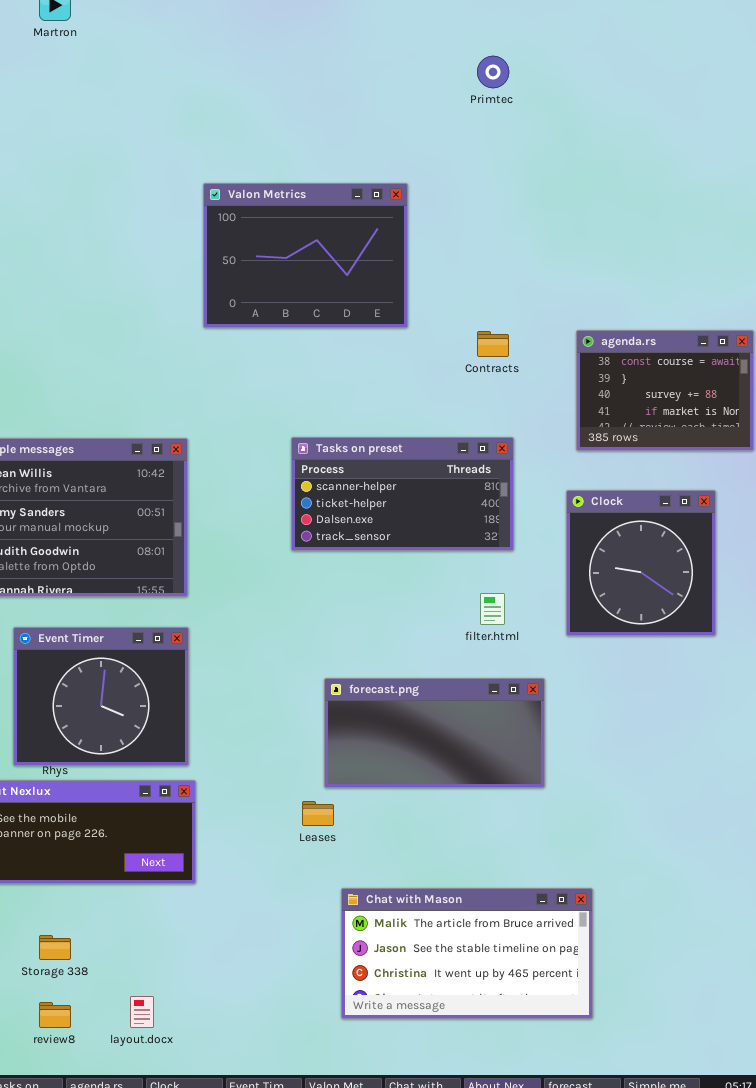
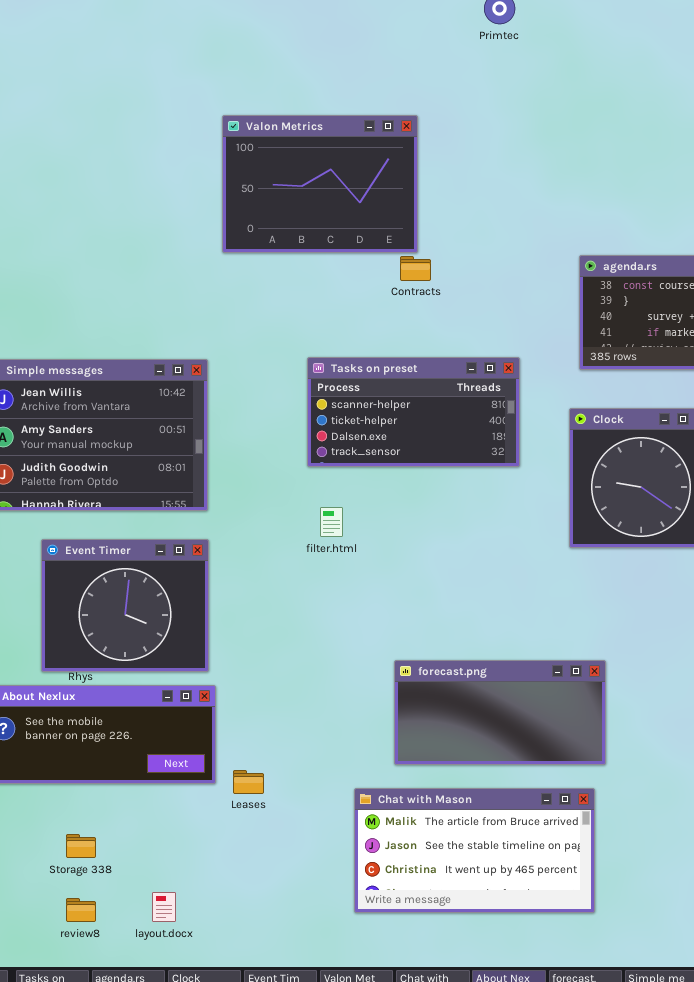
Contracts: [477,331,509,357] -> [400,256,431,281], moved
filter.html: [480,593,505,625] -> [320,507,343,537], moved
forecast.png: [324,678,545,788] -> [394,660,606,765], moved
Leases: [302,801,334,826] -> [233,770,264,794], moved

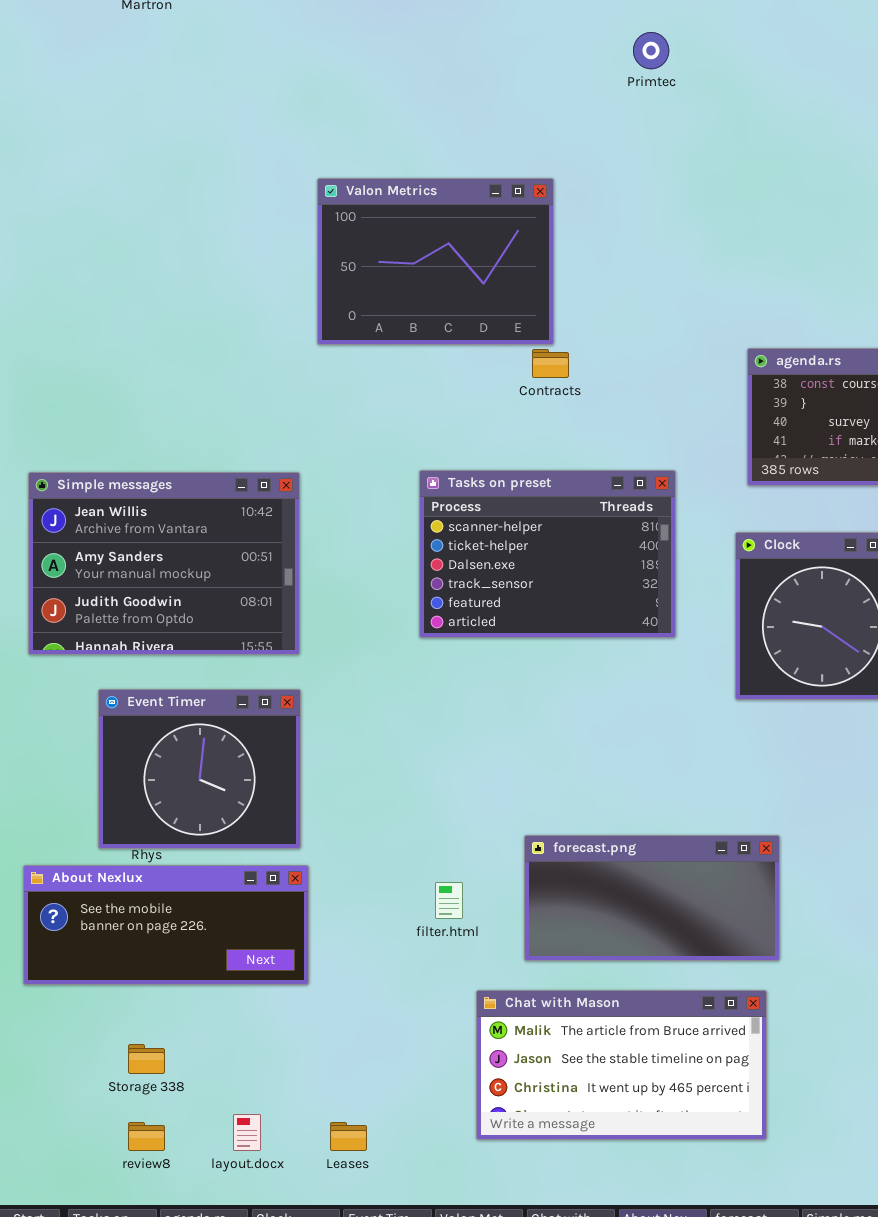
Tasks on preset: [307,357,520,467] -> [419,470,676,638], resized
filter.html: [320,507,343,537] -> [435,882,463,919], moved
Leases: [233,770,264,794] -> [330,1122,367,1151], moved

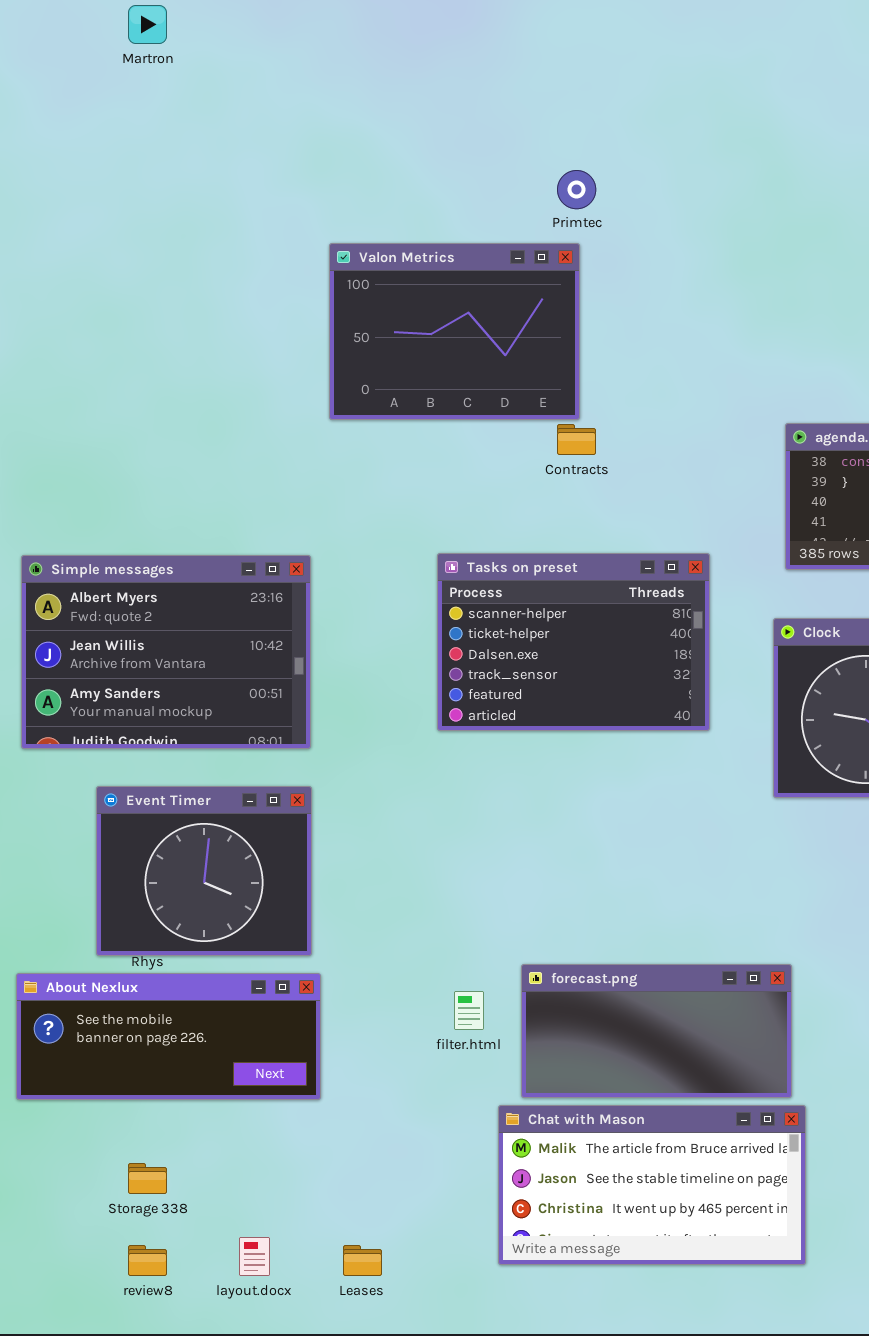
Primtec: [633,32,669,69] -> [557,170,596,209], moved
Simple messages: [28,472,300,655] -> [21,555,311,749], scrolled up 1 row
forecast.png: [524,835,780,961] -> [521,964,792,1098], moved

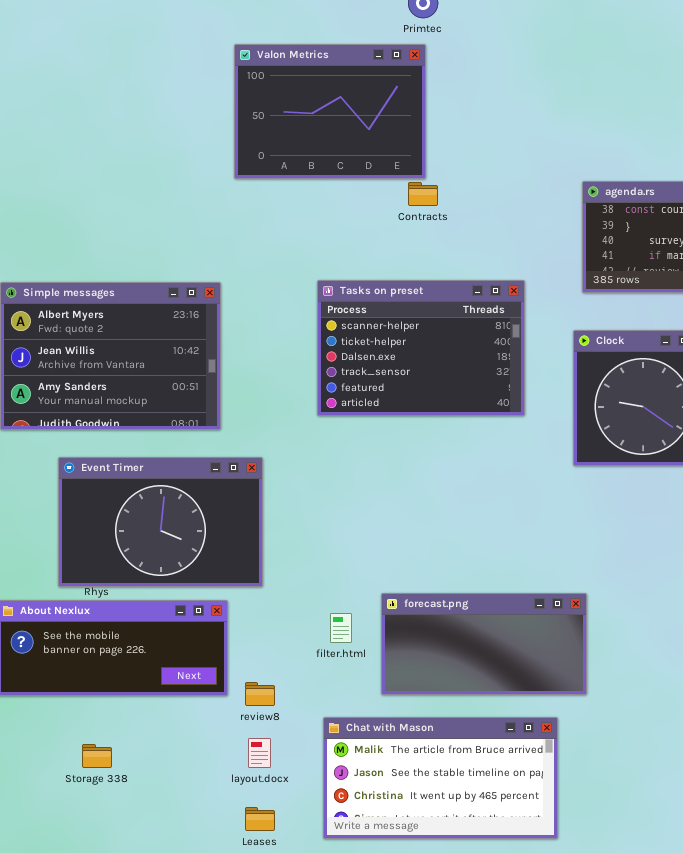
Event Timer: [96,786,312,956] -> [58,457,263,587], resized
Chat with Mason: [498,1105,806,1265] -> [323,717,558,839], moved
layout.docx: [239,1237,270,1276] -> [248,738,271,768], moved
review8: [128,1245,167,1276] -> [245,682,275,706], moved

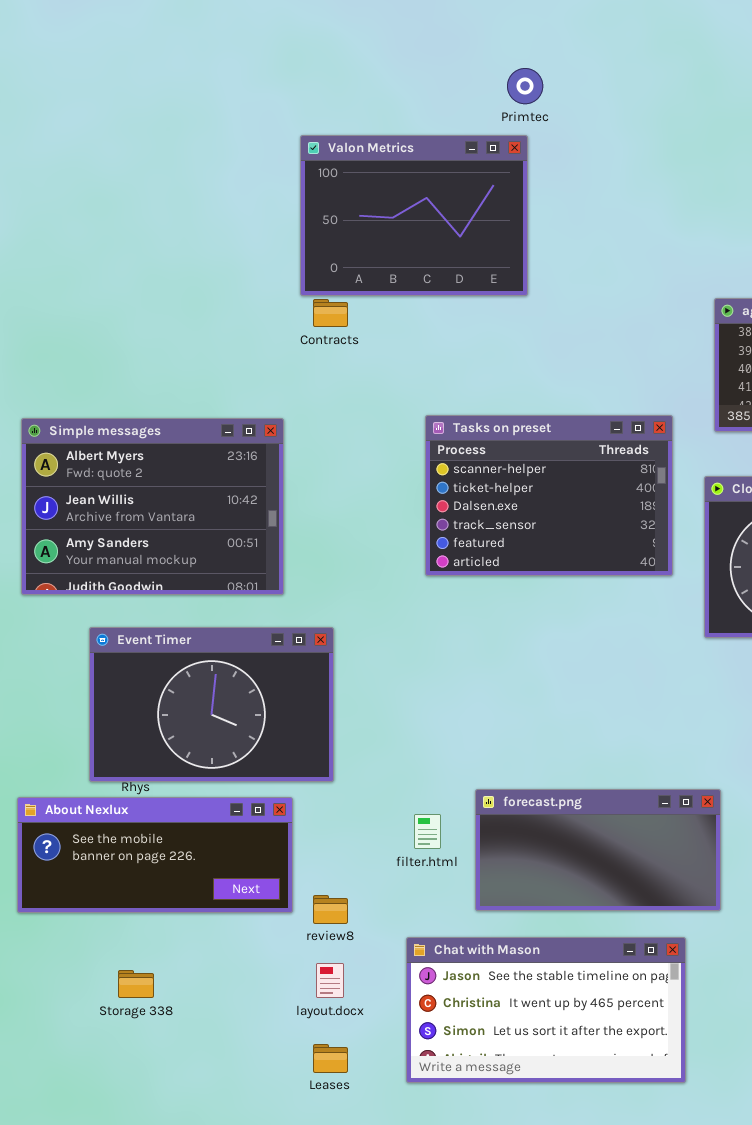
Contracts: [408,182,438,206] -> [313,299,348,327], moved
Tasks on preset: [317,280,525,416] -> [425,415,673,576], moved
Chat with Mason: [323,717,558,839] -> [406,937,686,1083], scrolled down 1 row

